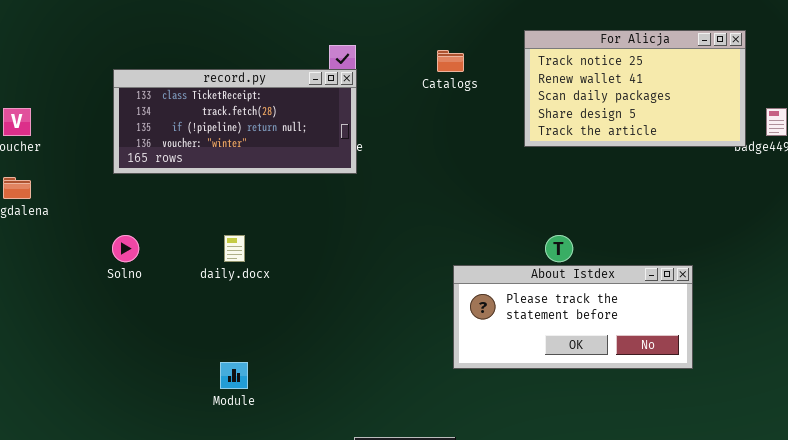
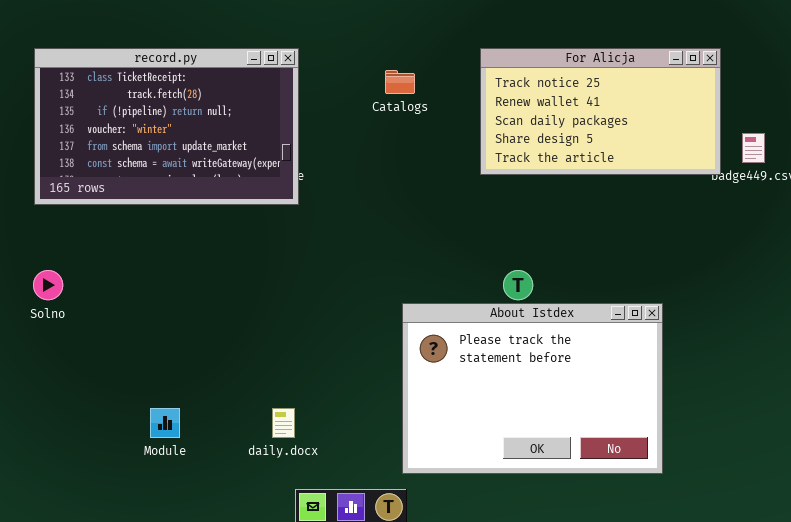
record.py: [113,69,357,174] -> [34,48,299,205], resized
daily.docx: [224,235,245,262] -> [272,408,295,438], moved
About Istdex: [453,265,693,369] -> [402,303,663,474], resized

